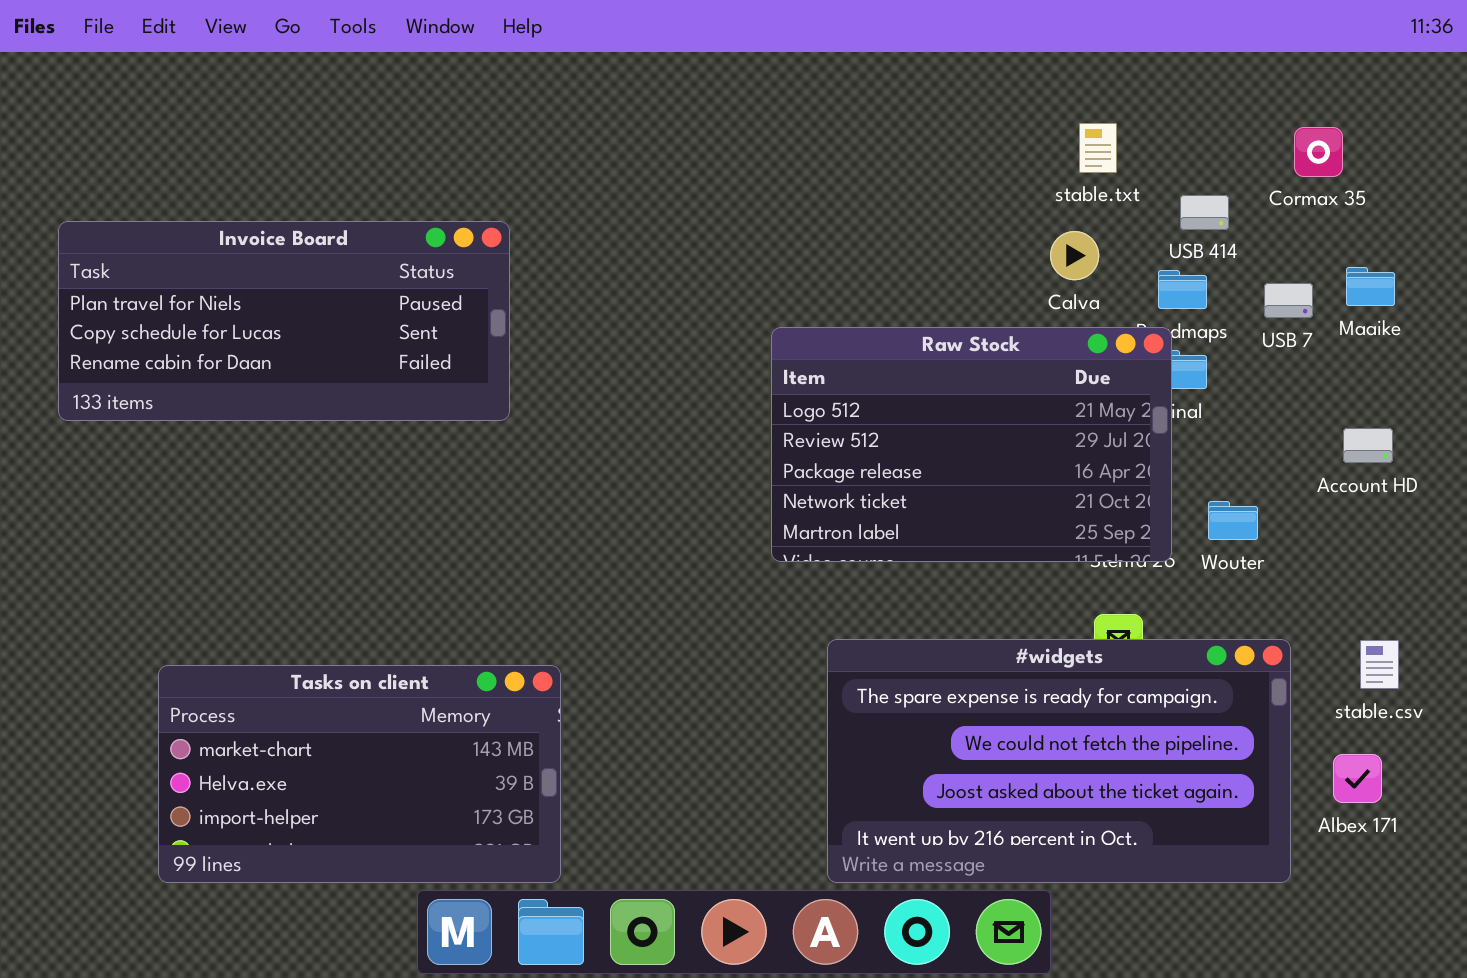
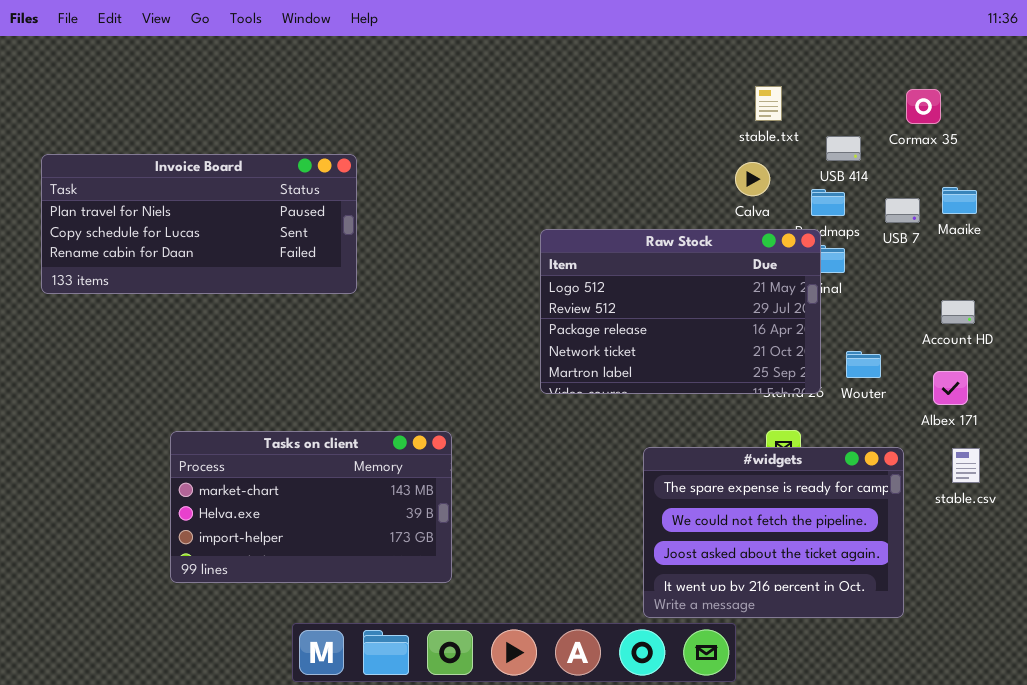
#widgets: [827,639,1291,883] -> [643,447,904,618], resized
Tasks on client: [158,665,561,883] -> [170,431,452,583], moved
Albex 171: [1333,754,1382,803] -> [933,371,968,405], moved

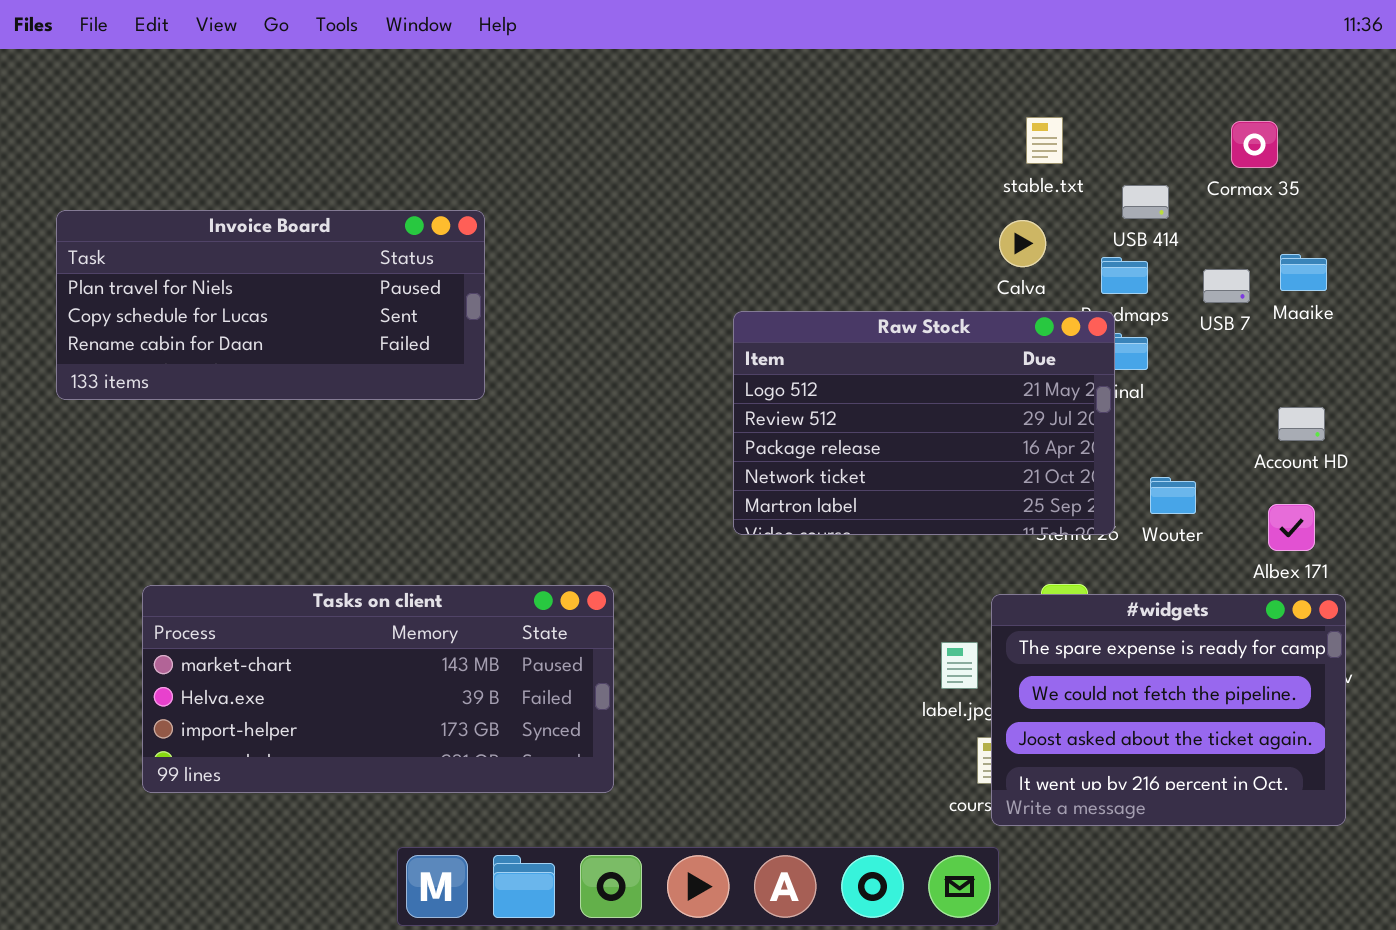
Tasks on client: [170,431,452,583] -> [142,585,614,793], resized
#widgets: [643,447,904,618] -> [991,594,1346,826], moved

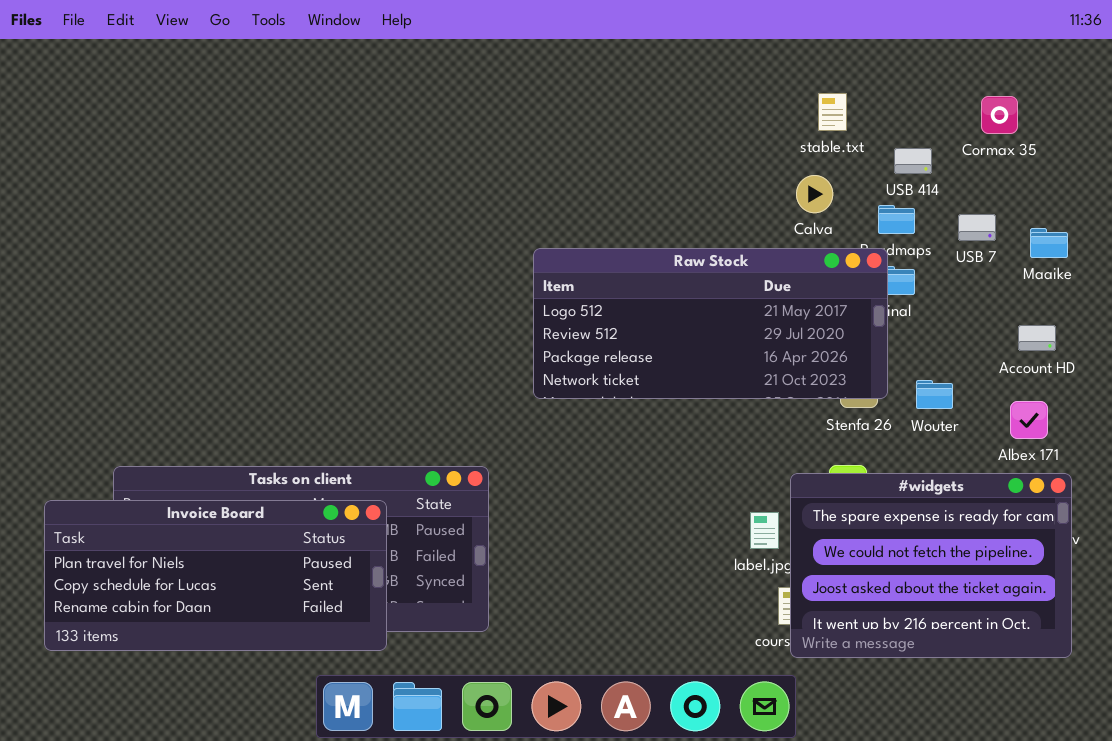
Invoice Board: [56,210,485,400] -> [44,500,387,651], moved
Maaike: [1280,254,1327,291] -> [1030,228,1068,258], moved
Raw Stock: [733,311,1115,535] -> [533,248,888,399], resized

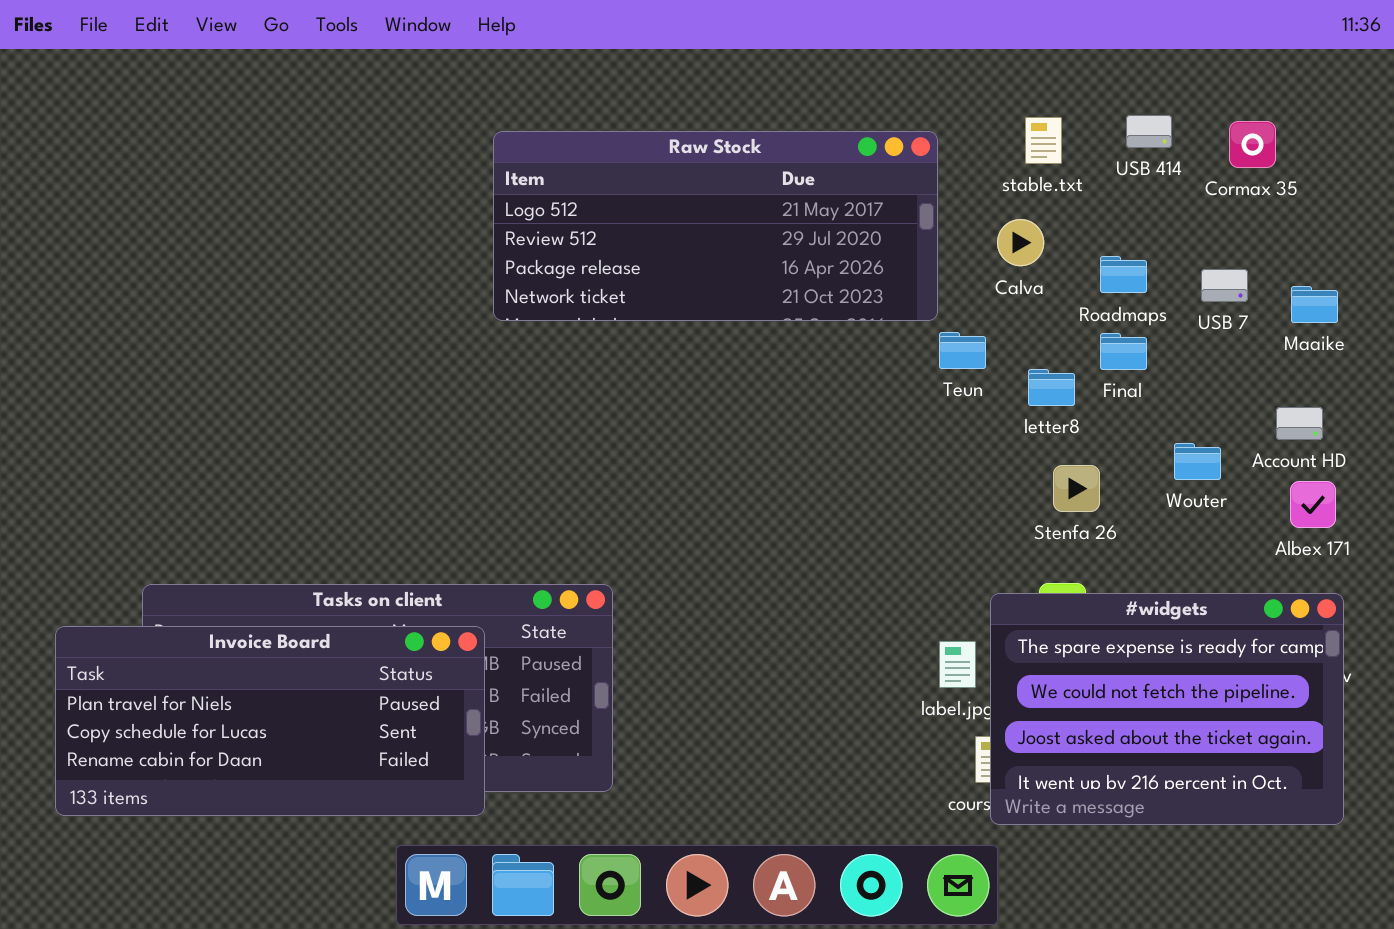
USB 414: [894,148,932,174] -> [1126,115,1172,148], moved
Raw Stock: [533,248,888,399] -> [493,131,938,321], moved
Wouter: [916,380,953,409] -> [1174,443,1221,480], moved
Albex 171: [1010,401,1048,439] -> [1290,481,1336,528], moved

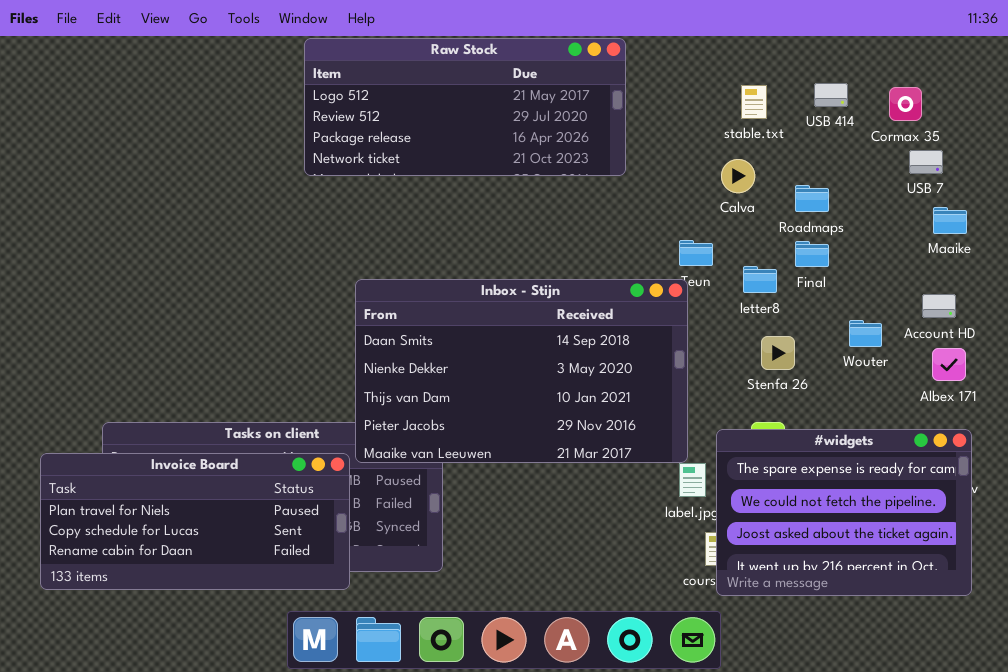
Raw Stock: [493,131,938,321] -> [304,38,626,176], moved
USB 7: [1201,269,1248,302] -> [909,150,943,174], moved
Inbox - Stijn: none -> [355,279,688,463], opened

